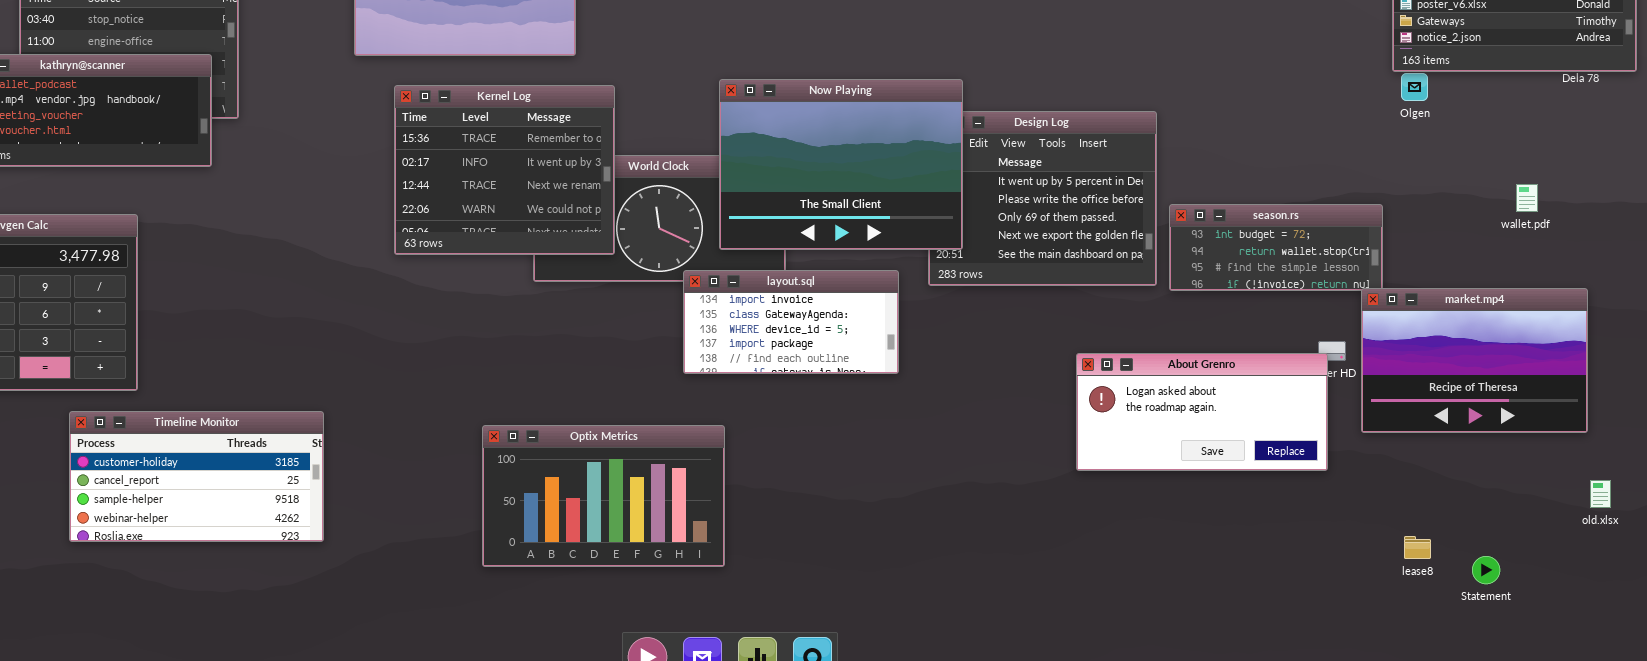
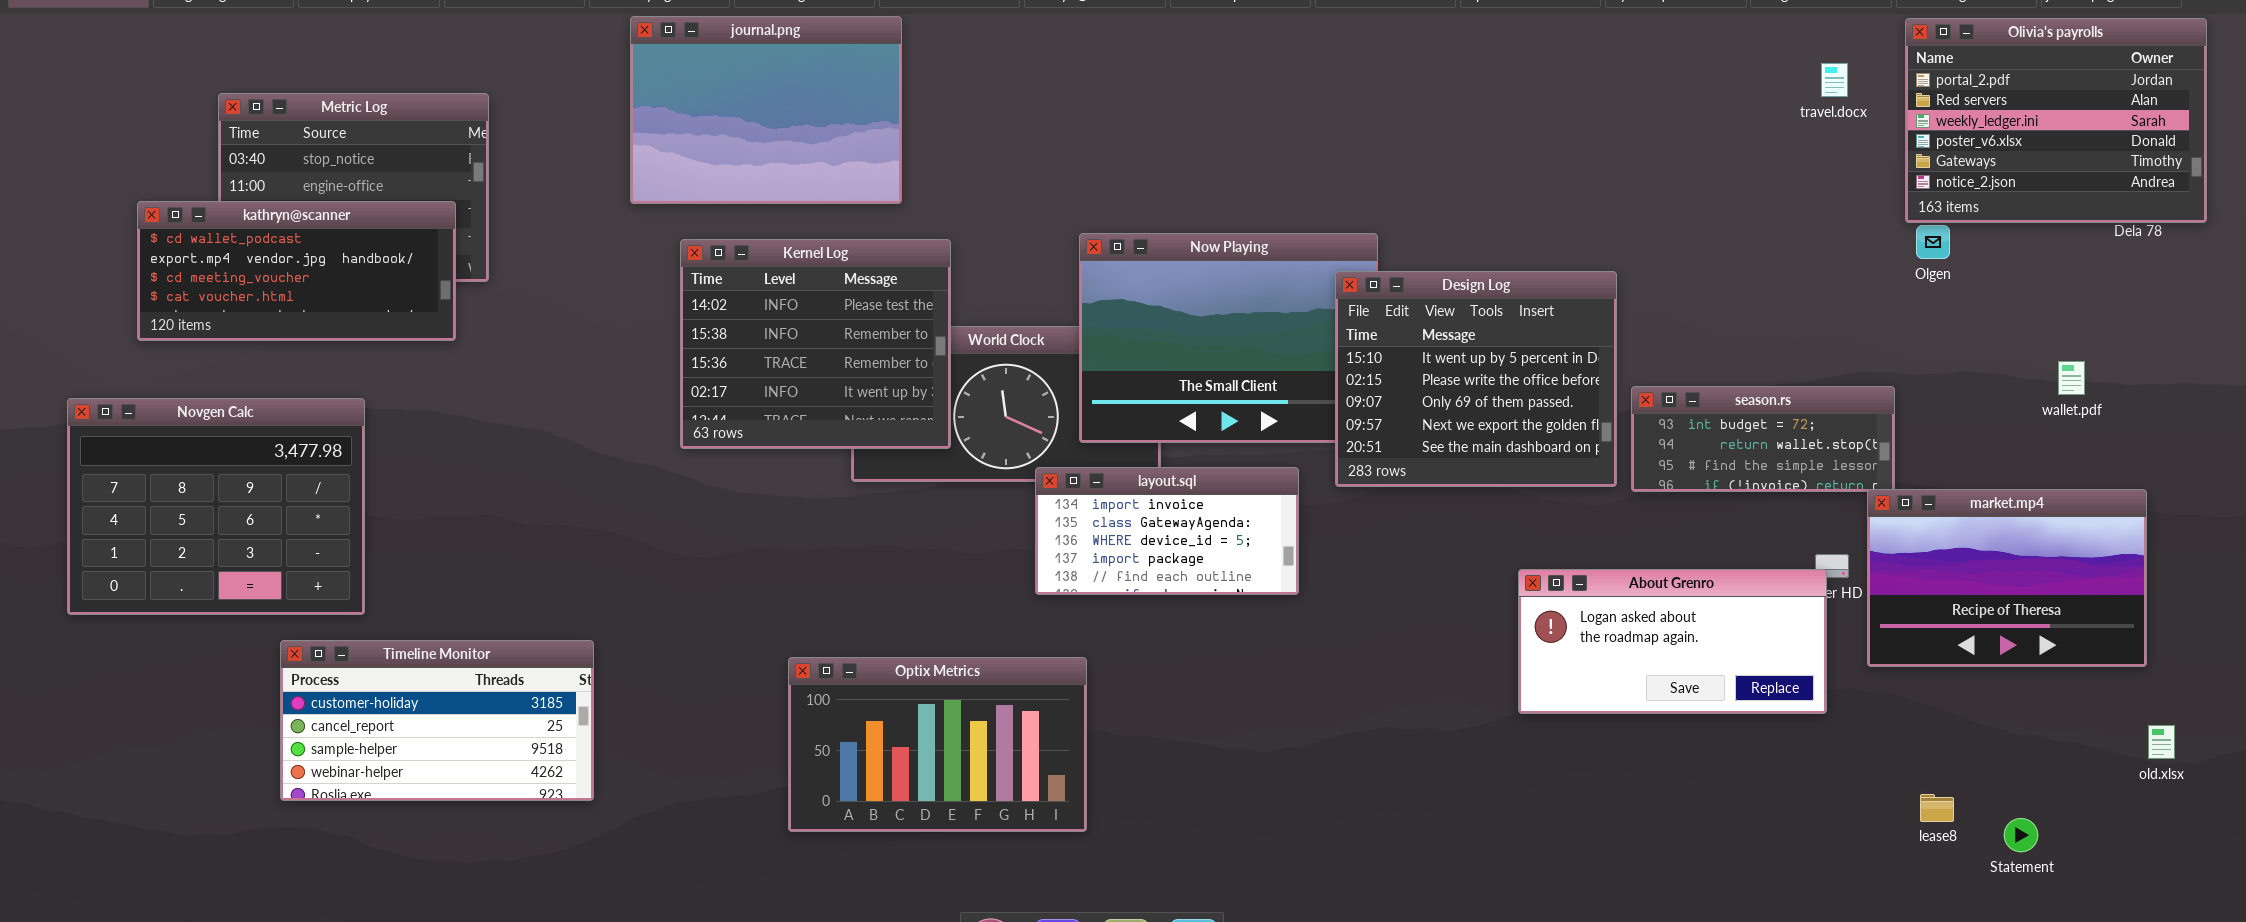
Kernel Log: [394,85,615,255] -> [680,239,951,449], scrolled up 2 rows
Design Log: [928,111,1157,286] -> [1335,271,1617,487], raised

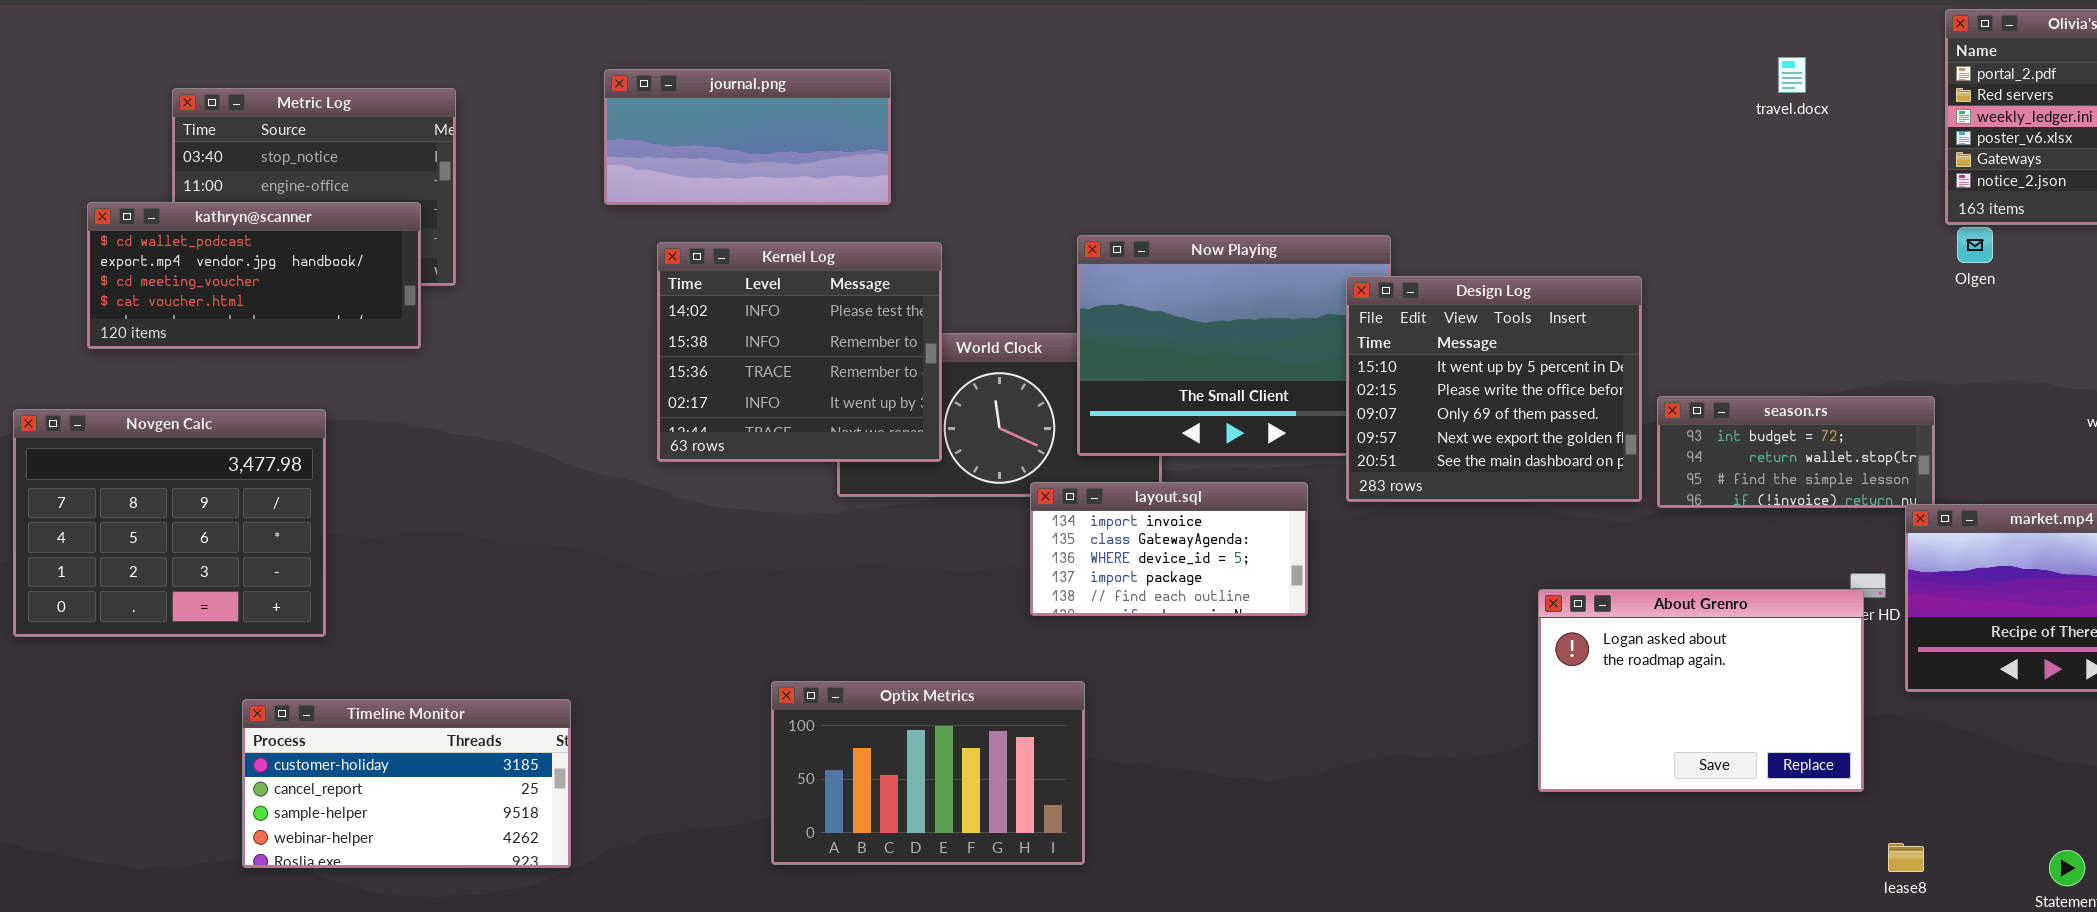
journal.png: [630,16,902,204] -> [604,69,891,205], resized
travel.docx: [1821,63,1848,97] -> [1778,57,1806,93], moved
About Grenro: [1518,569,1827,714] -> [1538,589,1864,792], resized
Timeline Monitor: [280,640,594,801] -> [242,699,571,868], moved
lease8: [1920,794,1954,822] -> [1888,843,1924,872], moved

